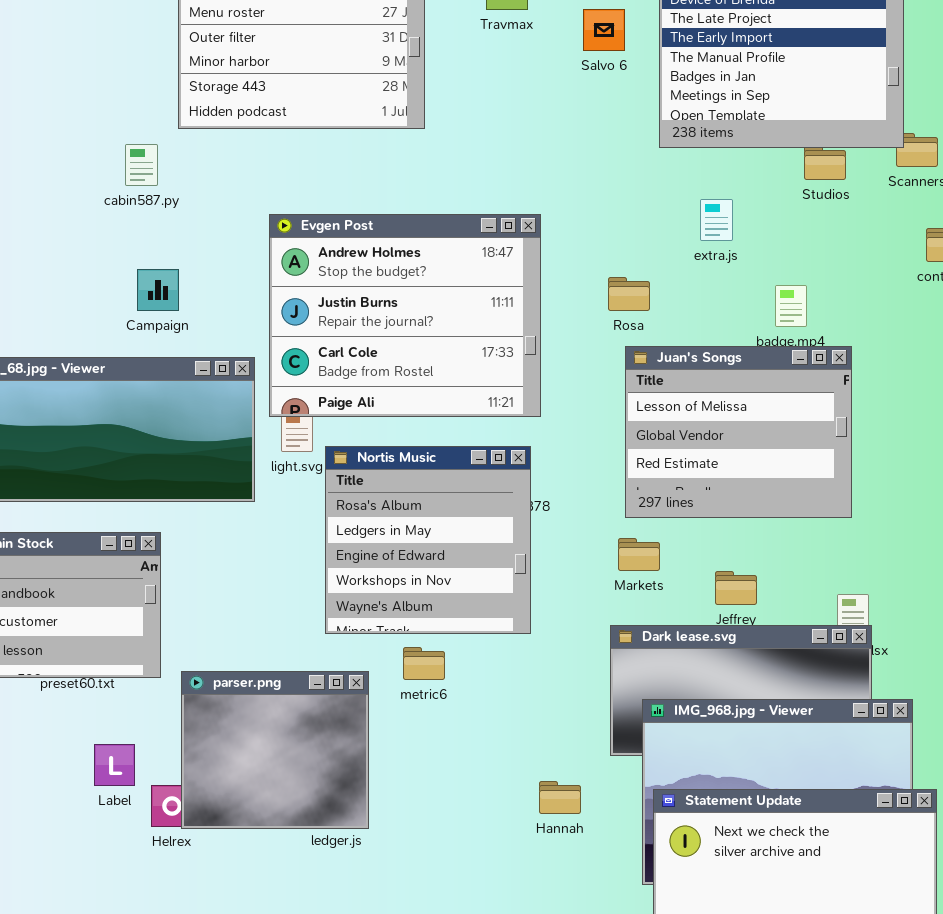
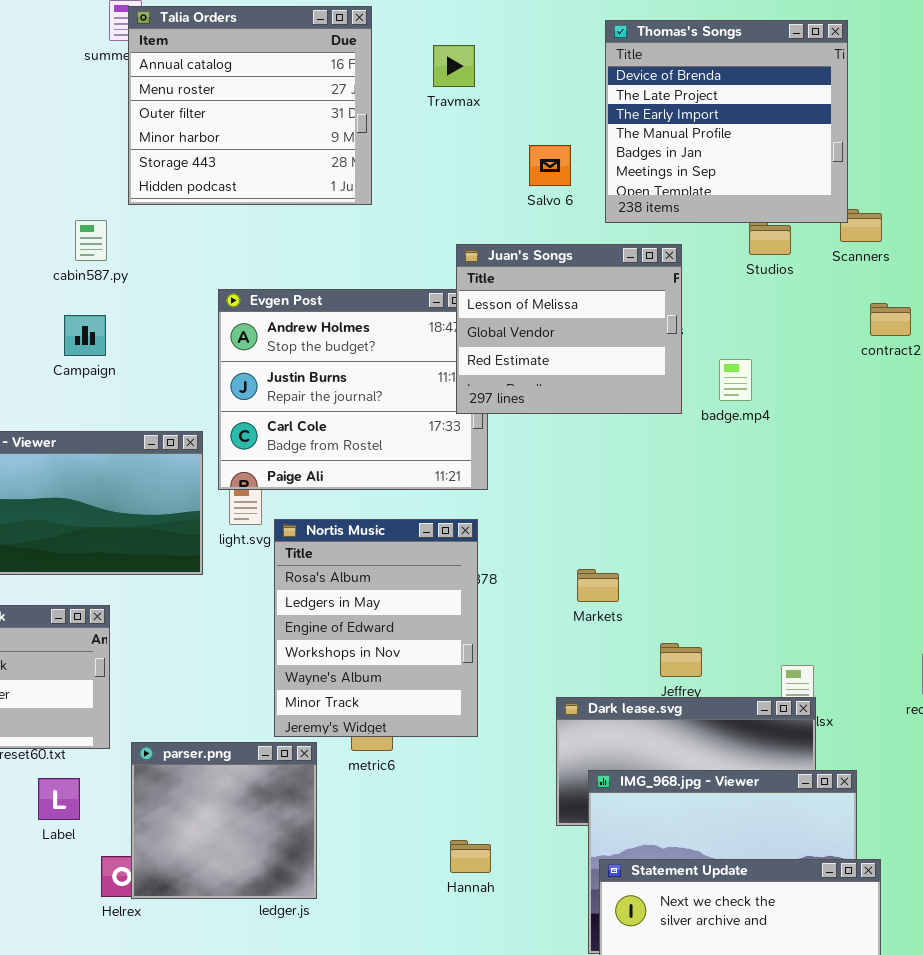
Salvo 6: [583,9,625,51] -> [529,145,571,186], moved
Campaign: [137,269,179,311] -> [64,315,106,356], moved
Juan's Songs: [625,346,852,518] -> [456,244,682,414], moved
Nortis Music: [325,446,531,634] -> [274,519,478,737], resized
Markets: [618,538,660,571] -> [577,569,619,602], moved
Label: [94,744,135,786] -> [38,778,80,820], moved
Hannah: [539,781,581,814] -> [450,840,491,873], moved

